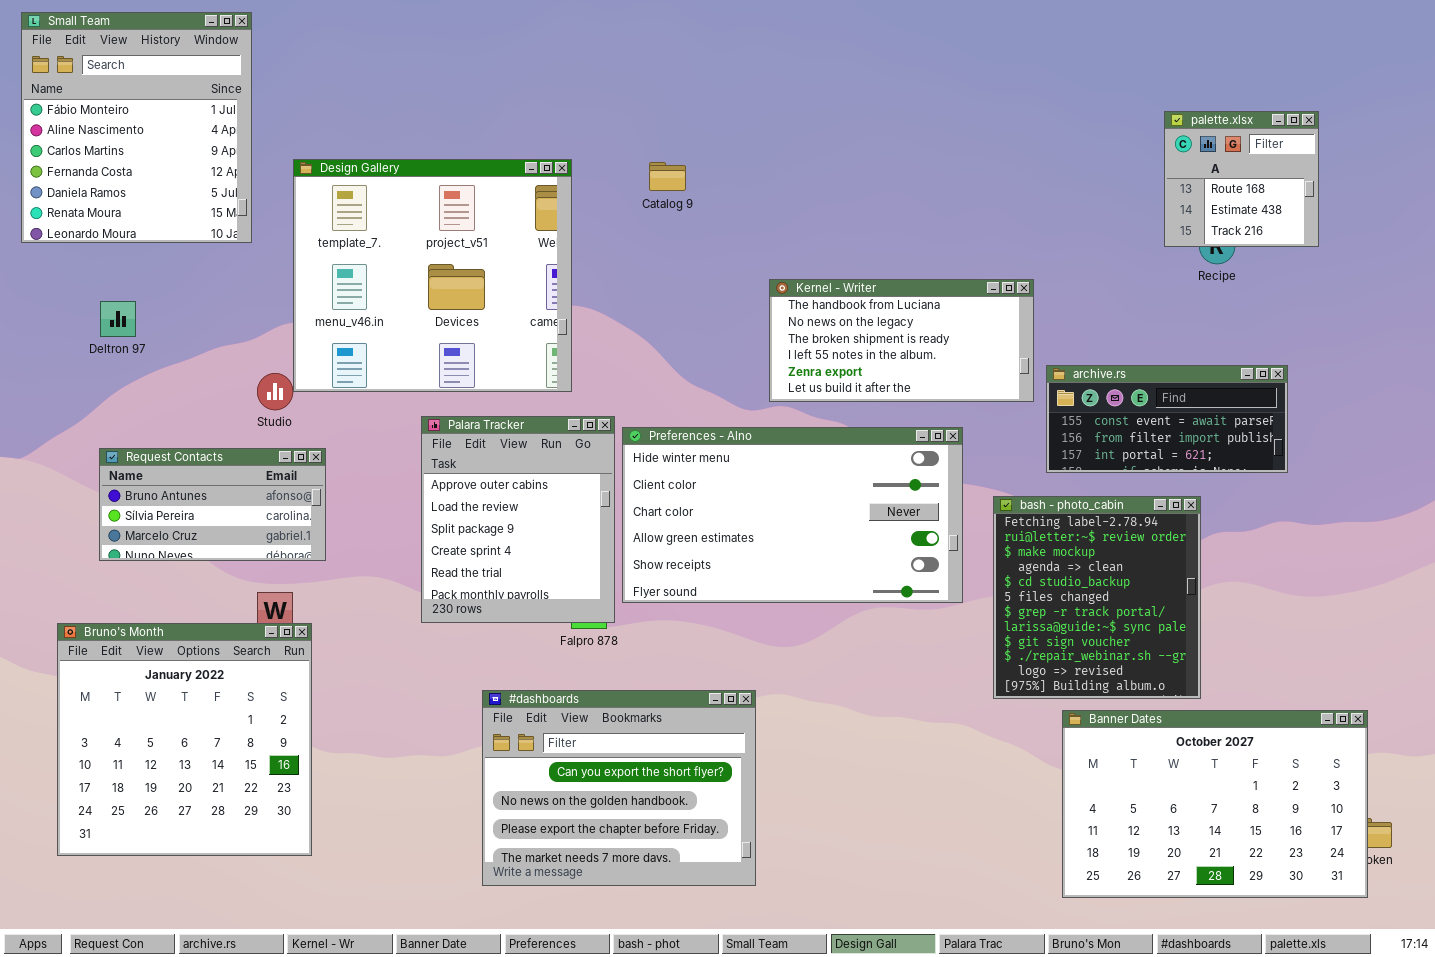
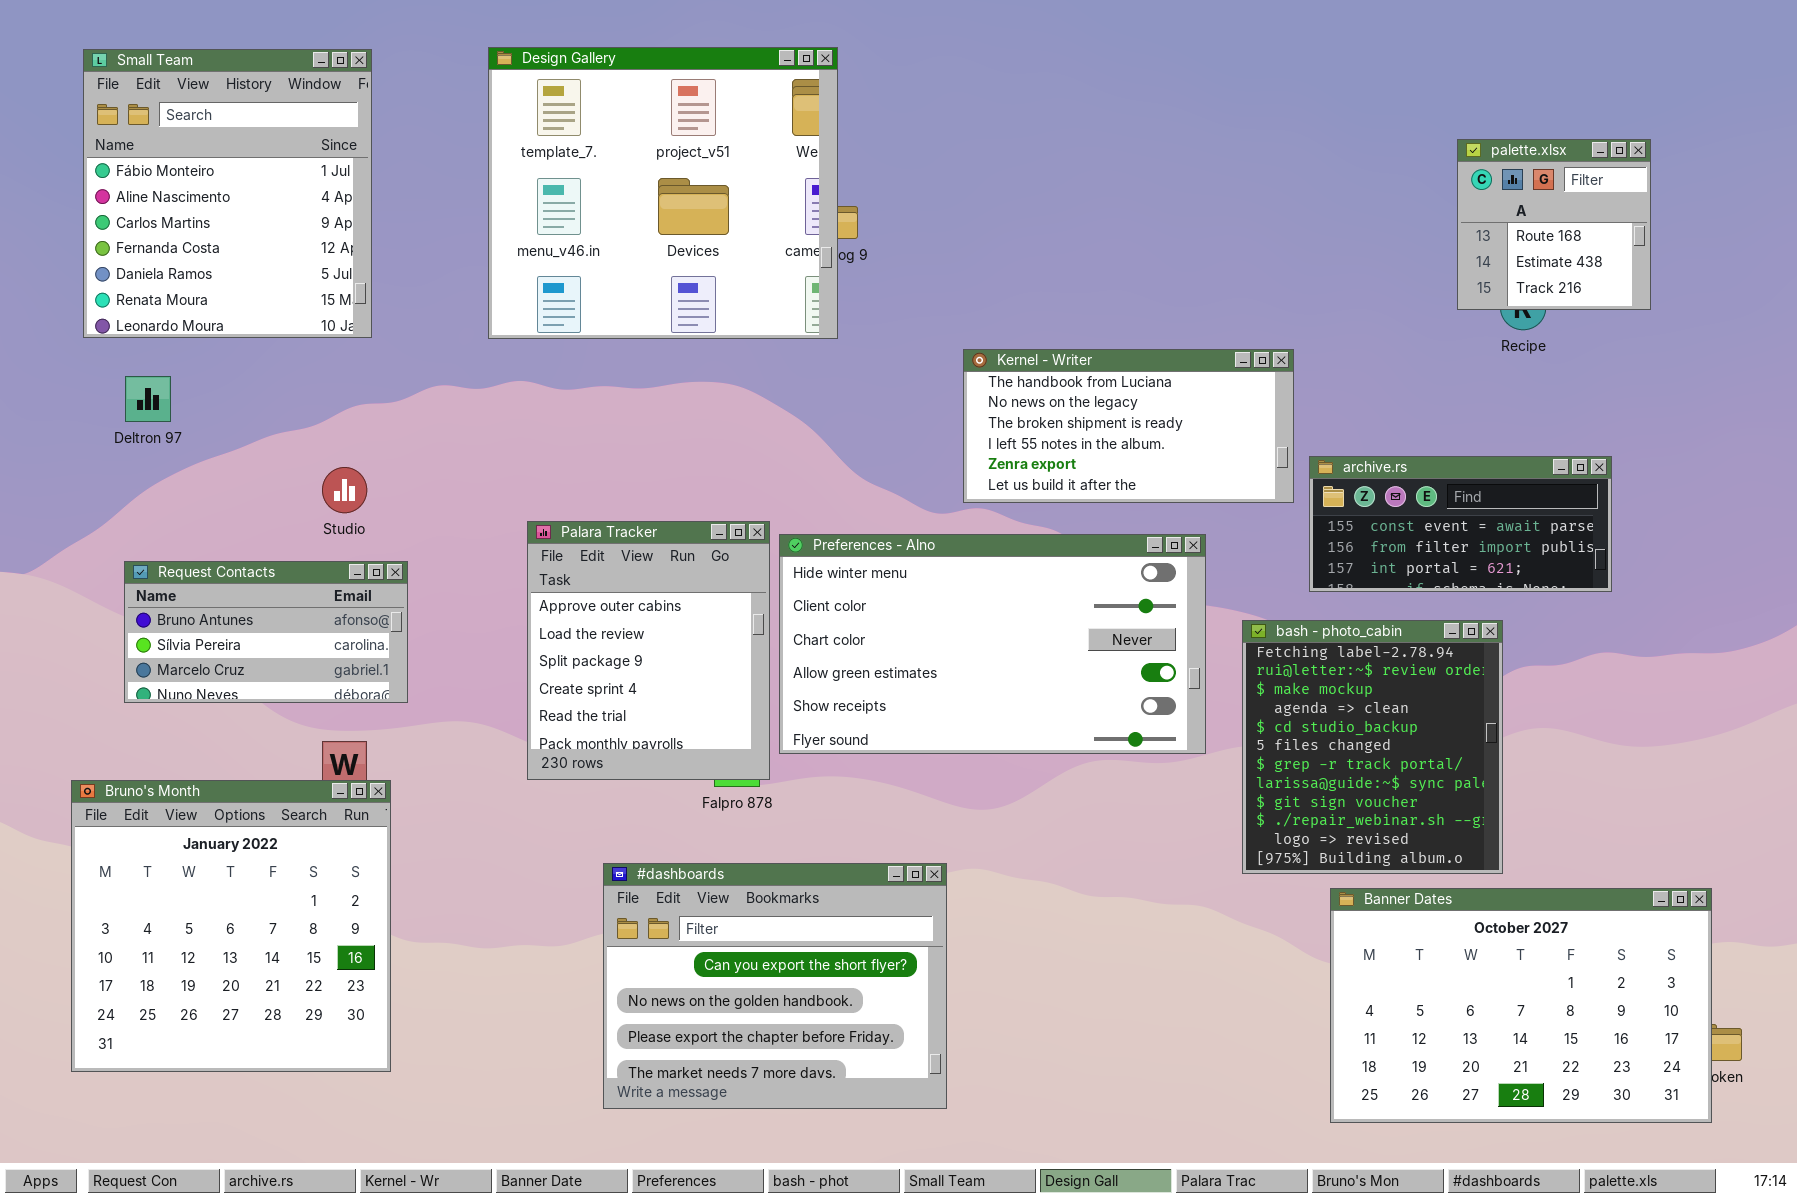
Small Team: [21,12,252,243] -> [83,49,372,338], moved
Design Gallery: [293,159,572,392] -> [488,47,838,339], moved

